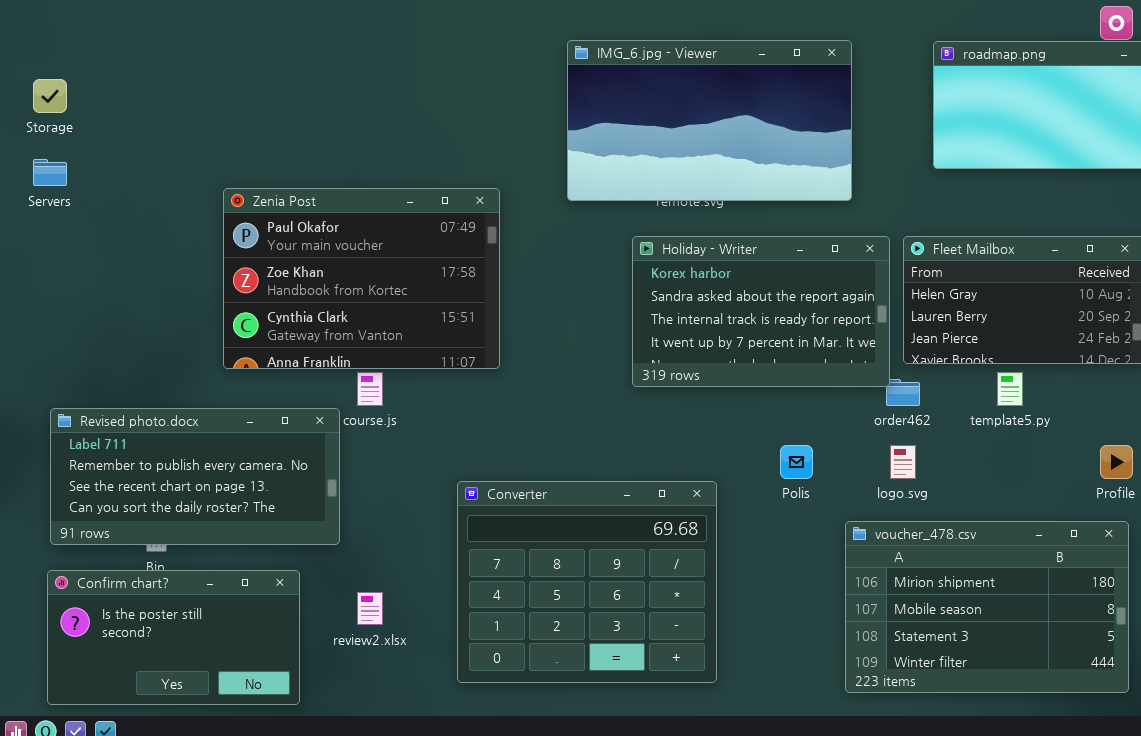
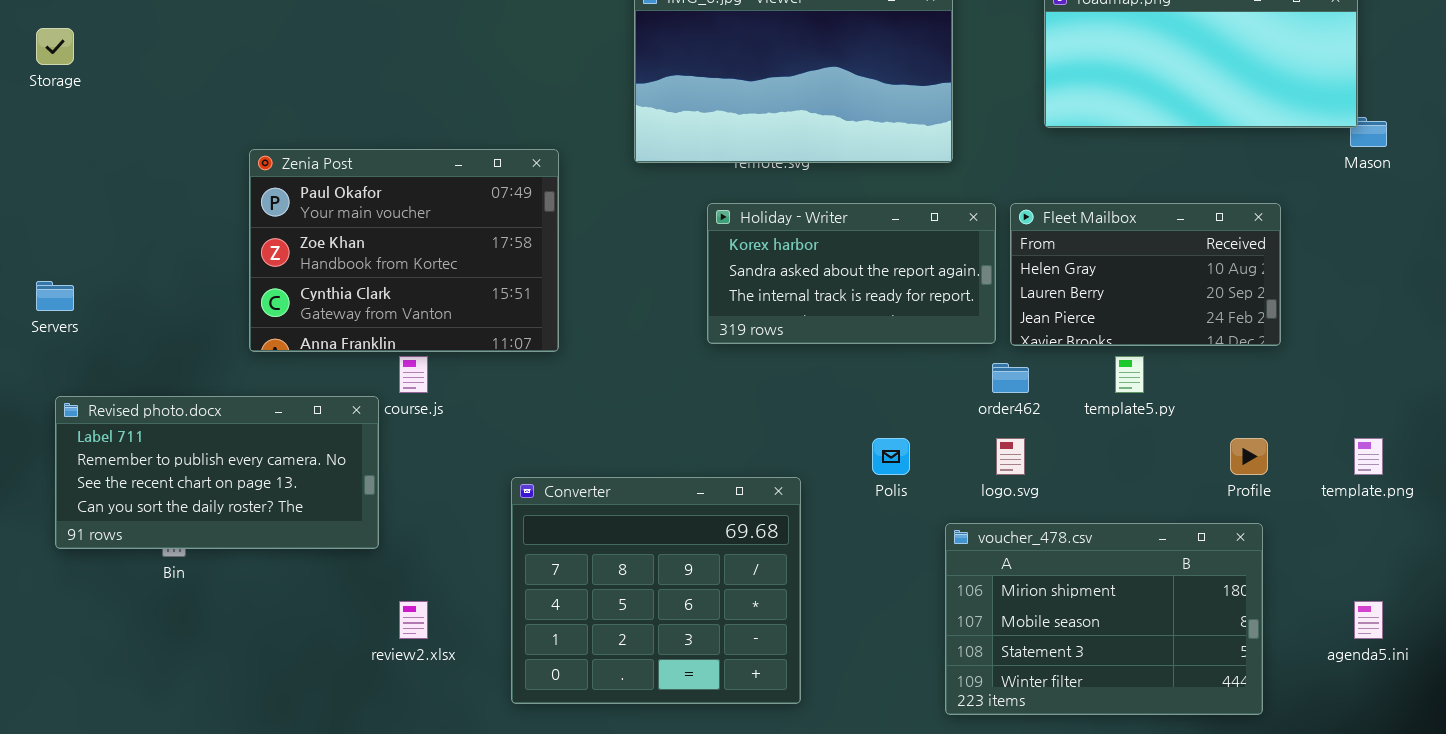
Servers: [33,159,67,186] -> [36,281,74,311], moved
Holiday - Writer: [632,236,890,387] -> [707,203,996,344], resized
Confirm chart?: [47,570,300,705] -> none, closed

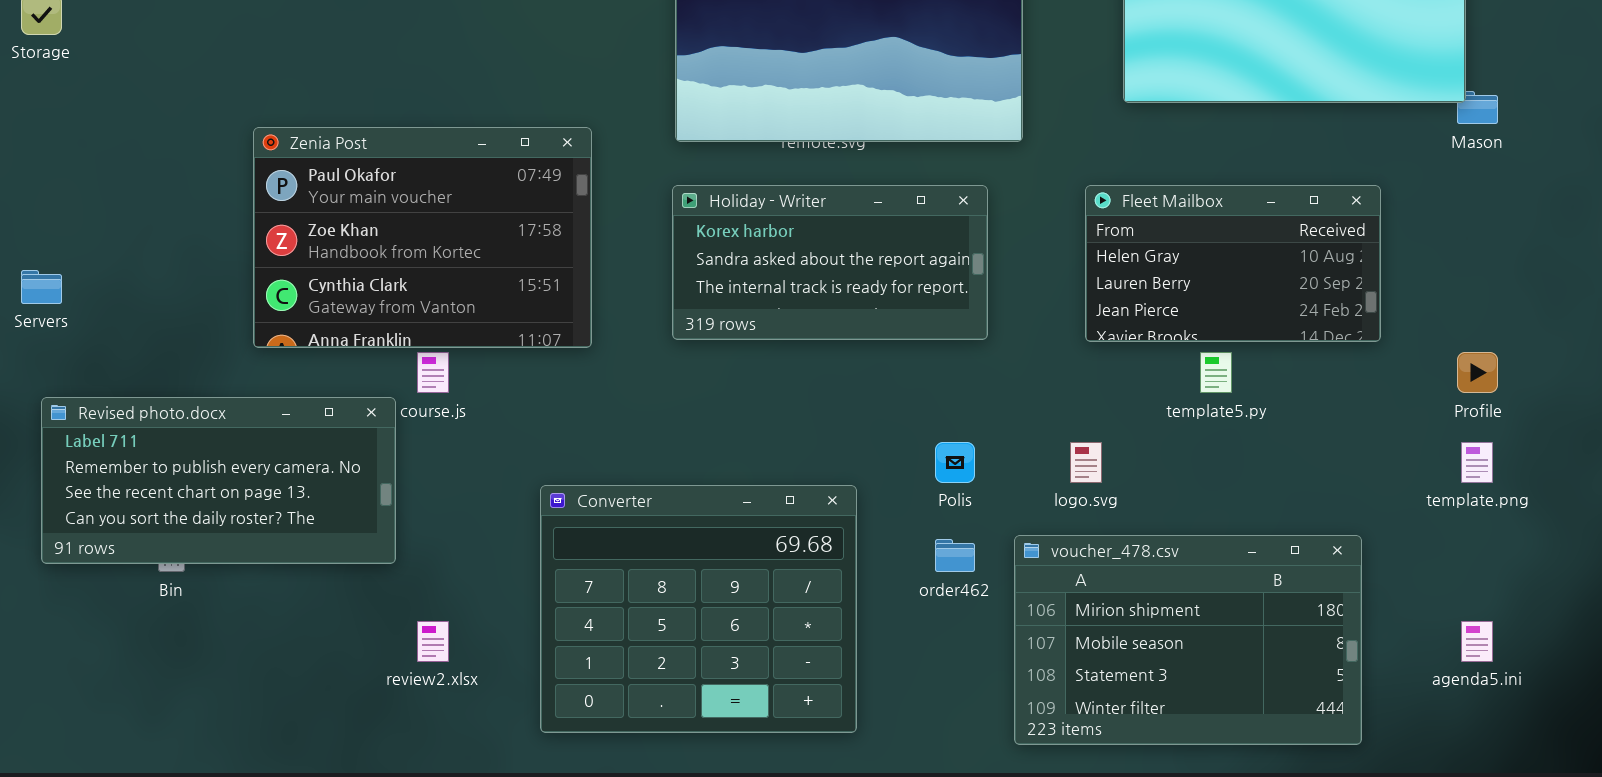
Holiday - Writer: [707,203,996,344] -> [672,185,988,340], moved
order462: [992,363,1029,393] -> [935,539,975,572], moved
Profile: [1230,438,1268,475] -> [1457,352,1498,393], moved

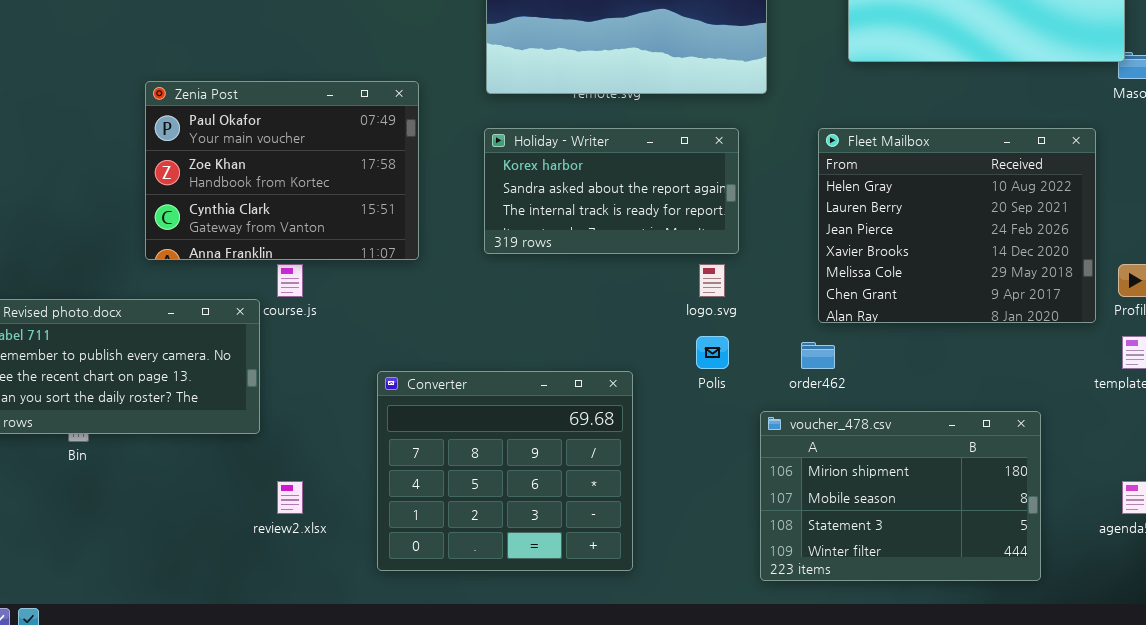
Fleet Mailbox: [1085,185,1381,342] -> [818,128,1096,323], resized
logo.svg: [1070,442,1102,483] -> [699,264,725,297], moved
order462: [935,539,975,572] -> [801,342,835,369], moved

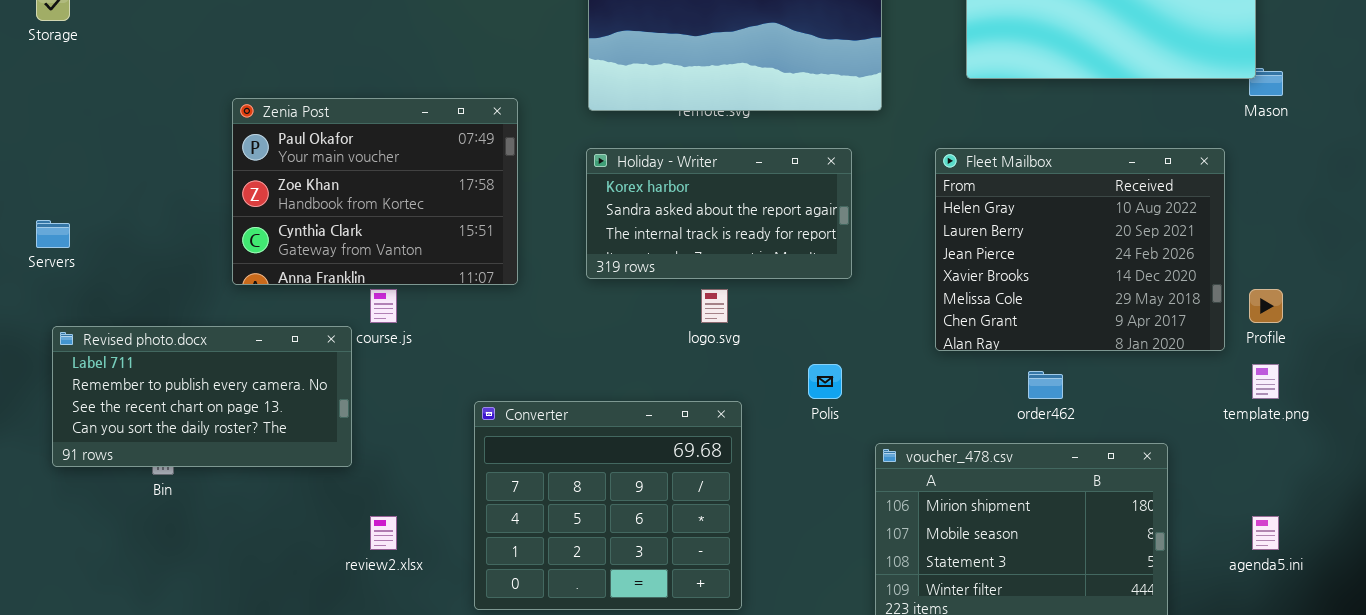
logo.svg: [699,264,725,297] -> [701,289,728,323], moved
order462: [801,342,835,369] -> [1028,371,1063,399], moved

